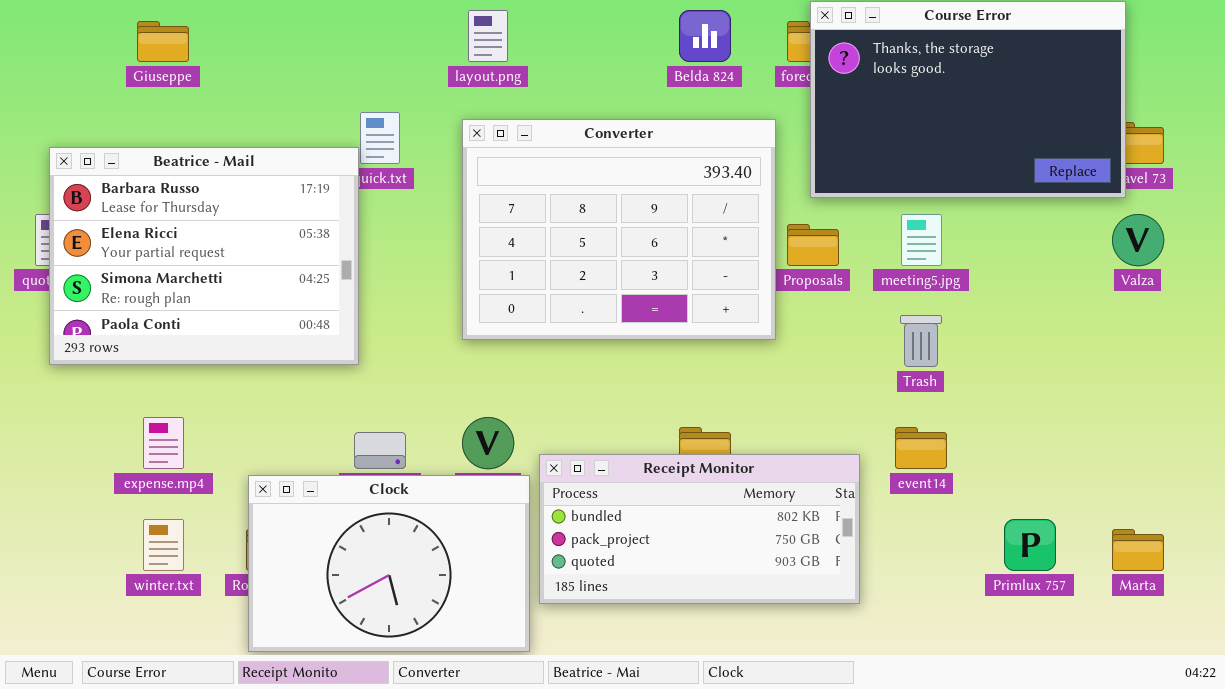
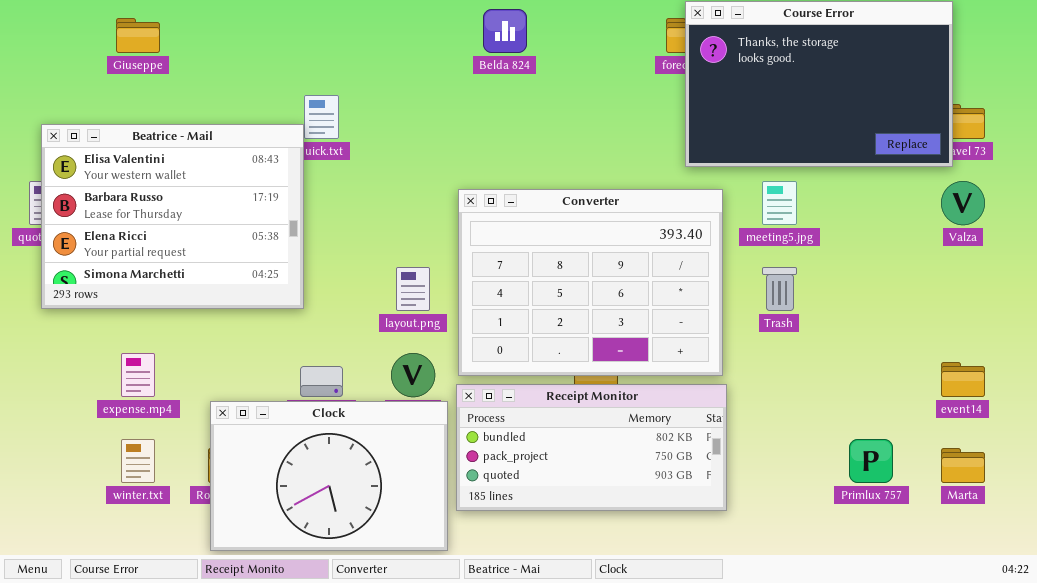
layout.png: [468,10,508,62] -> [396,267,430,311], moved
Belda 824: [679,10,731,62] -> [483,9,527,53], moved
Converter: [462,119,776,340] -> [458,189,723,376], moved
Beatrice - Mail: [49,147,359,365] -> [41,124,304,309], scrolled up 1 row
event14: [895,427,947,469] -> [941,362,985,397], moved

